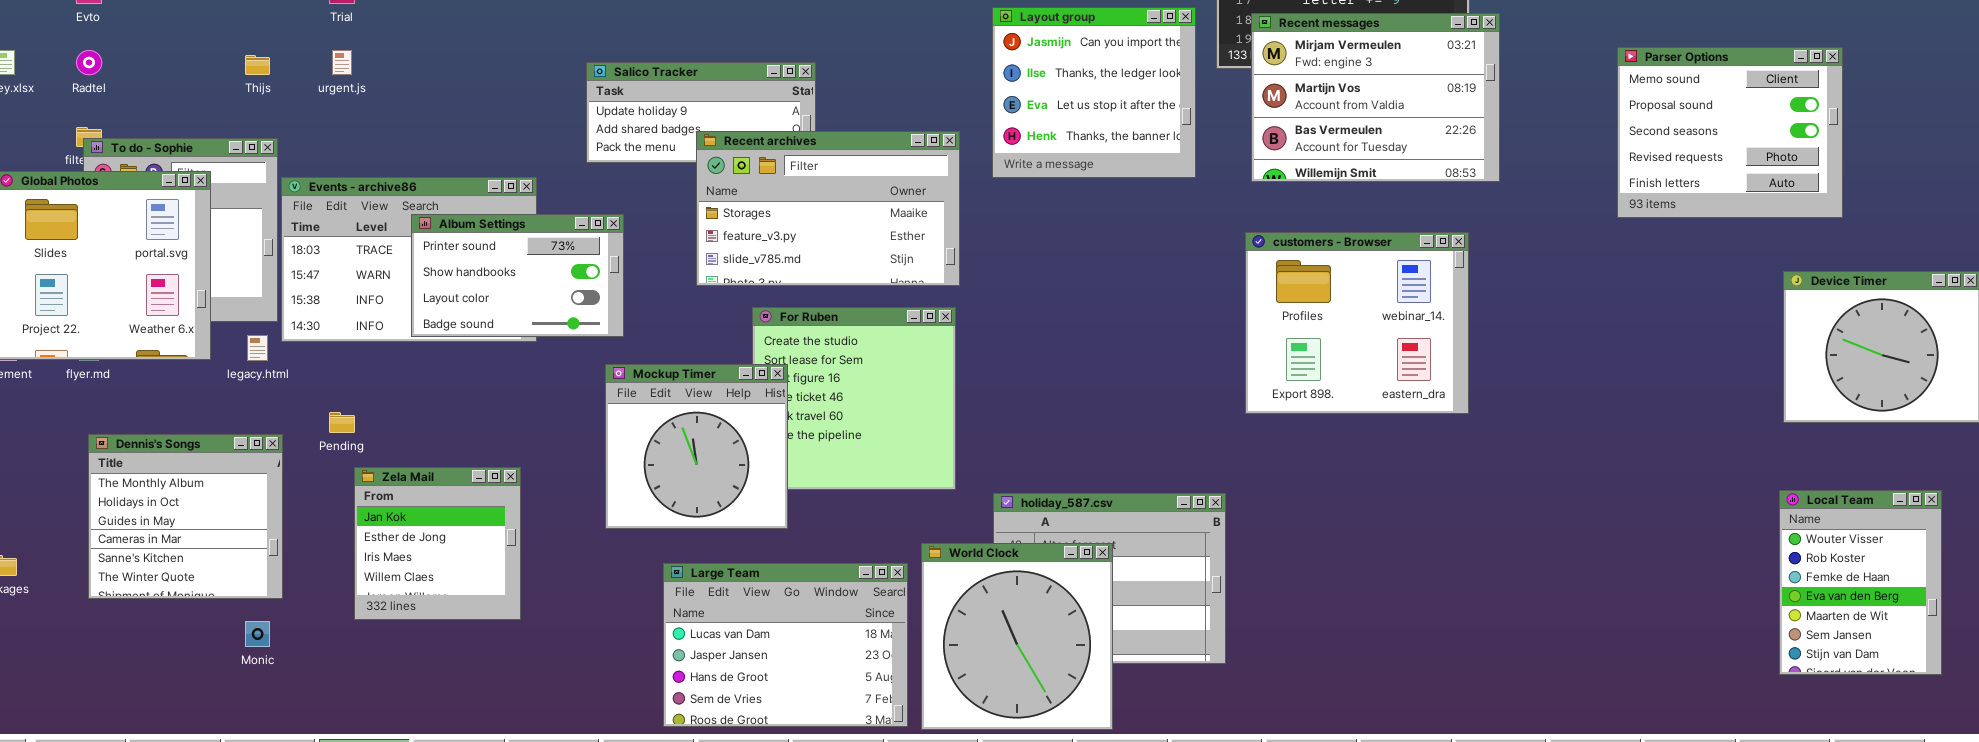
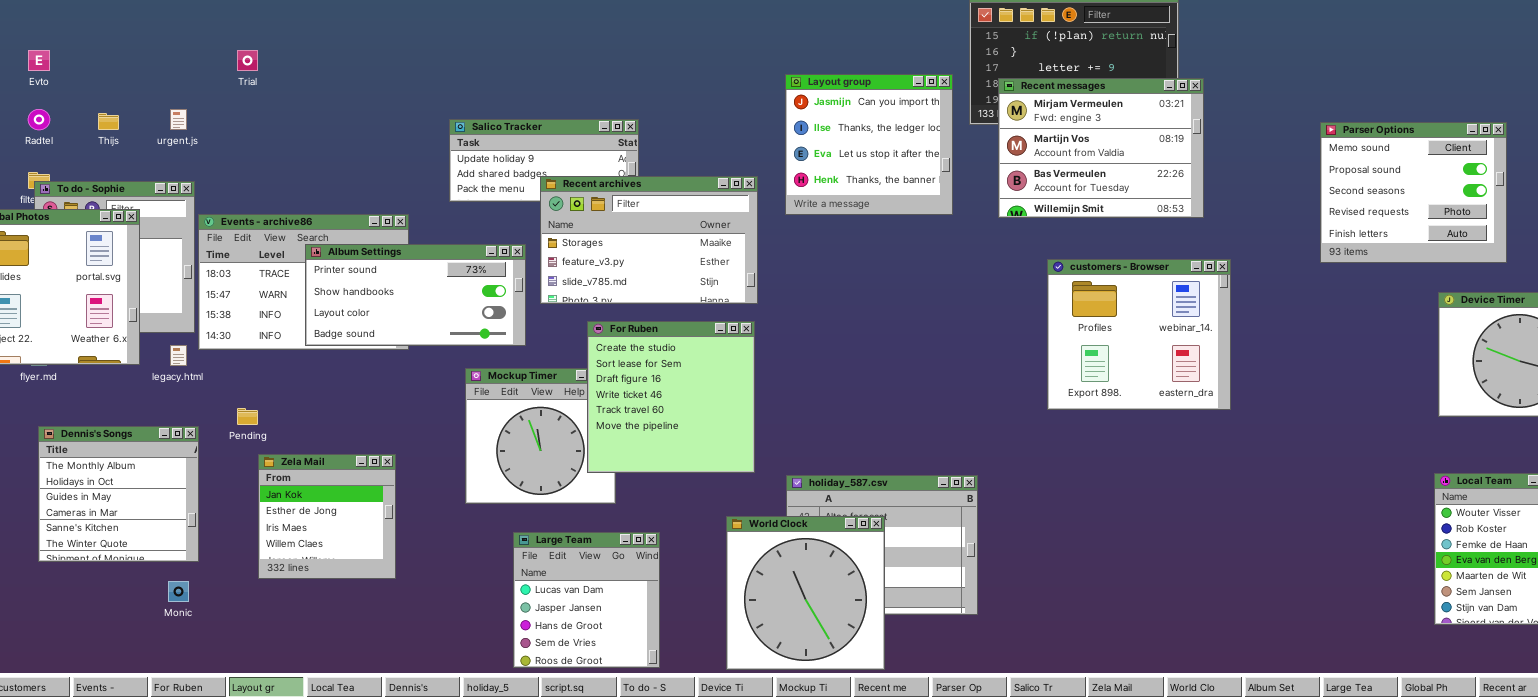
Parser Options: [1617,47,1843,218] -> [1320,122,1507,263], moved
urgent.js: [332,50,352,75] -> [170,109,187,130], moved
Thijs: [245,55,270,75] -> [98,113,119,130], moved
Album Settings: [411,214,624,337] -> [305,244,526,346], resized
customers - Browser: [1245,232,1469,414] -> [1047,259,1231,410], moved
For Ruben: [752,307,956,490] -> [587,321,755,473], raised
Large Team: [663,563,908,727] -> [513,532,660,668], resized

